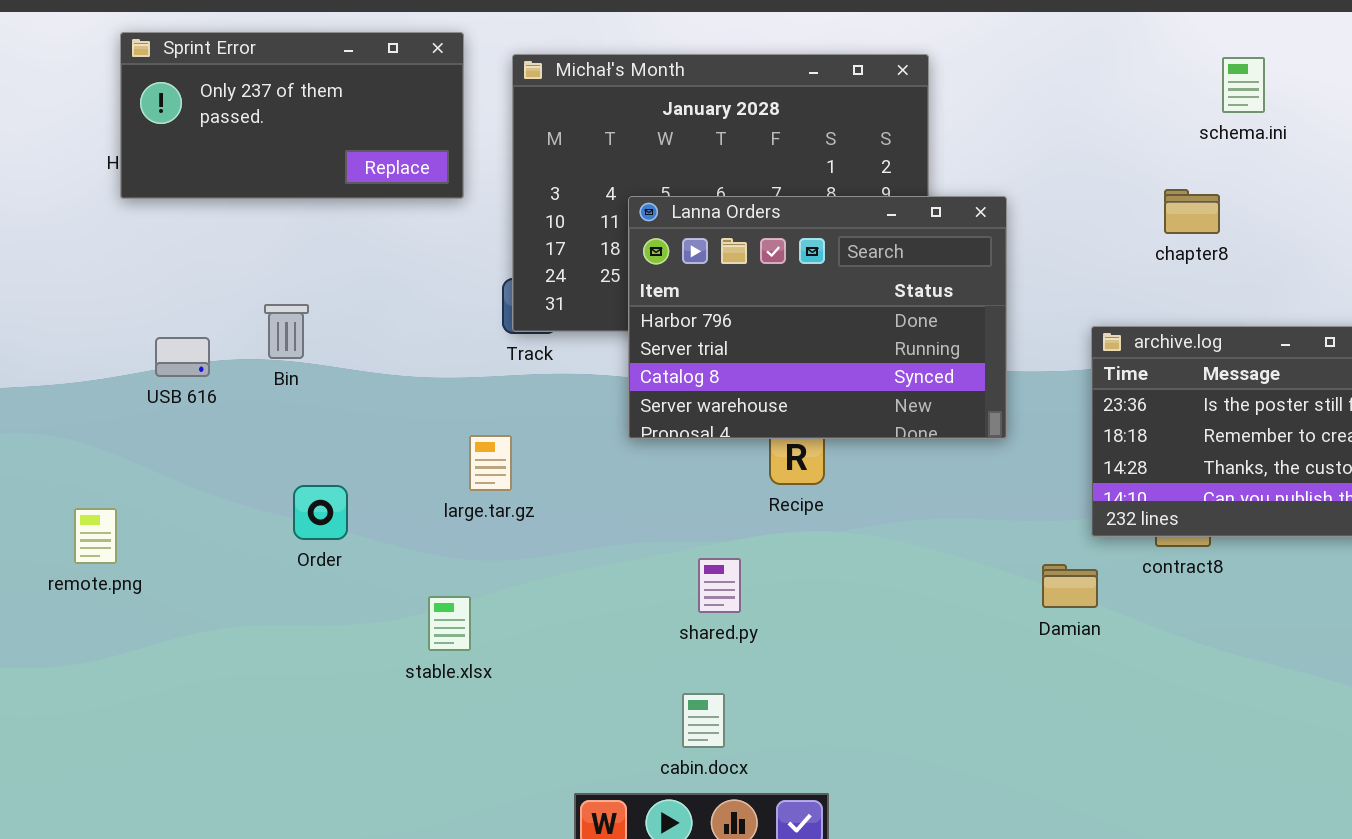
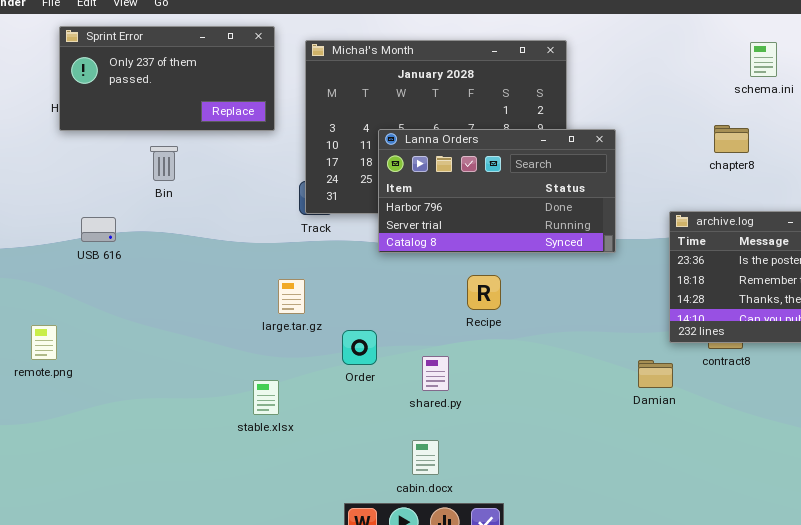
Lanna Orders: [628,196,1007,439] -> [378,129,616,253], resized
Bin: [264,304,309,359] -> [150,146,178,181], moved
Order: [293,485,348,540] -> [342,330,377,365], moved

